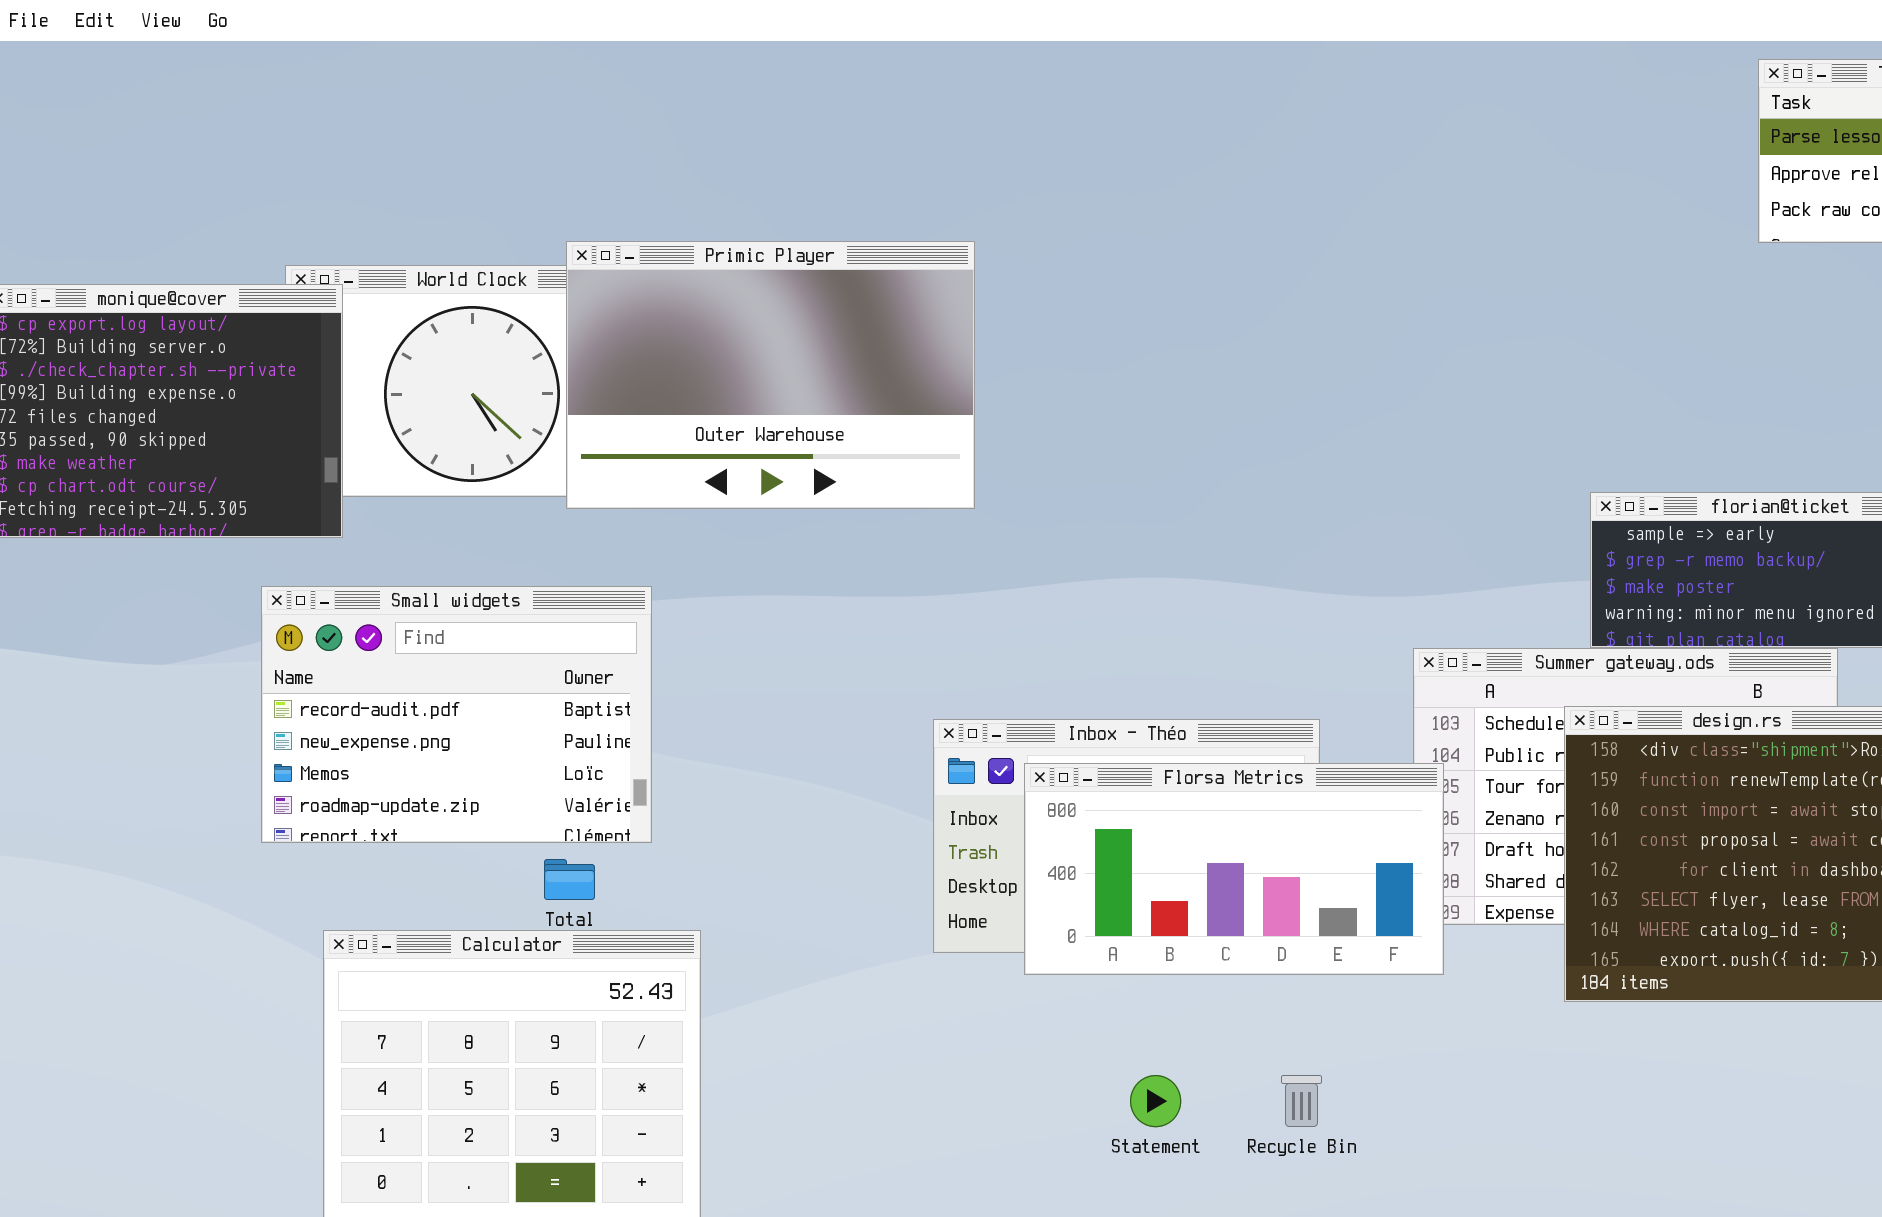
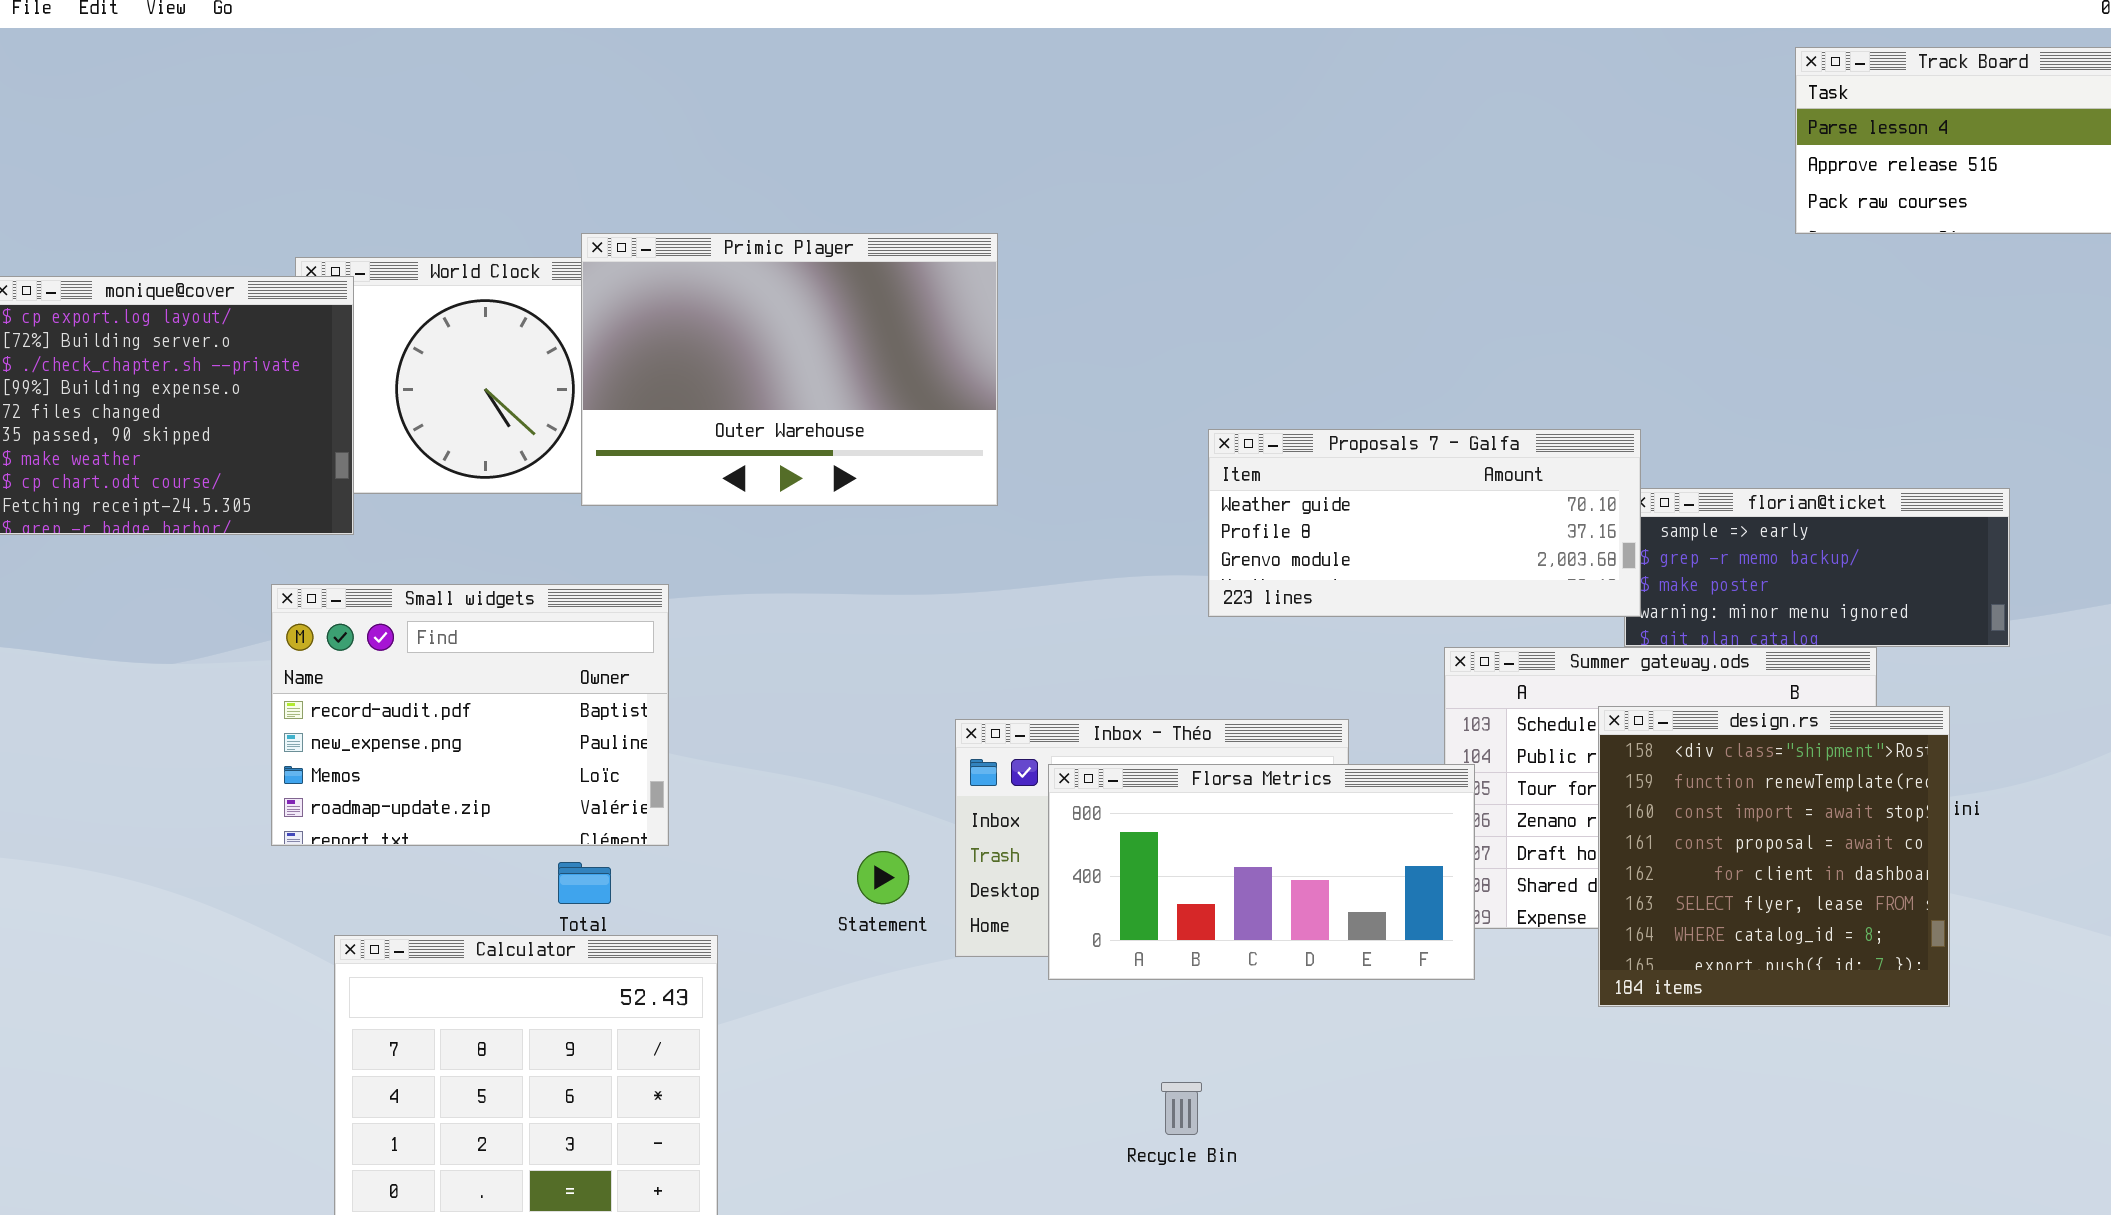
Proposals 7 - Galfa: none -> [1208,429,1641,617], opened
Statement: [1130,1075,1181,1127] -> [857,851,909,904], moved
Recycle Bin: [1281,1075,1322,1127] -> [1161,1082,1202,1135], moved

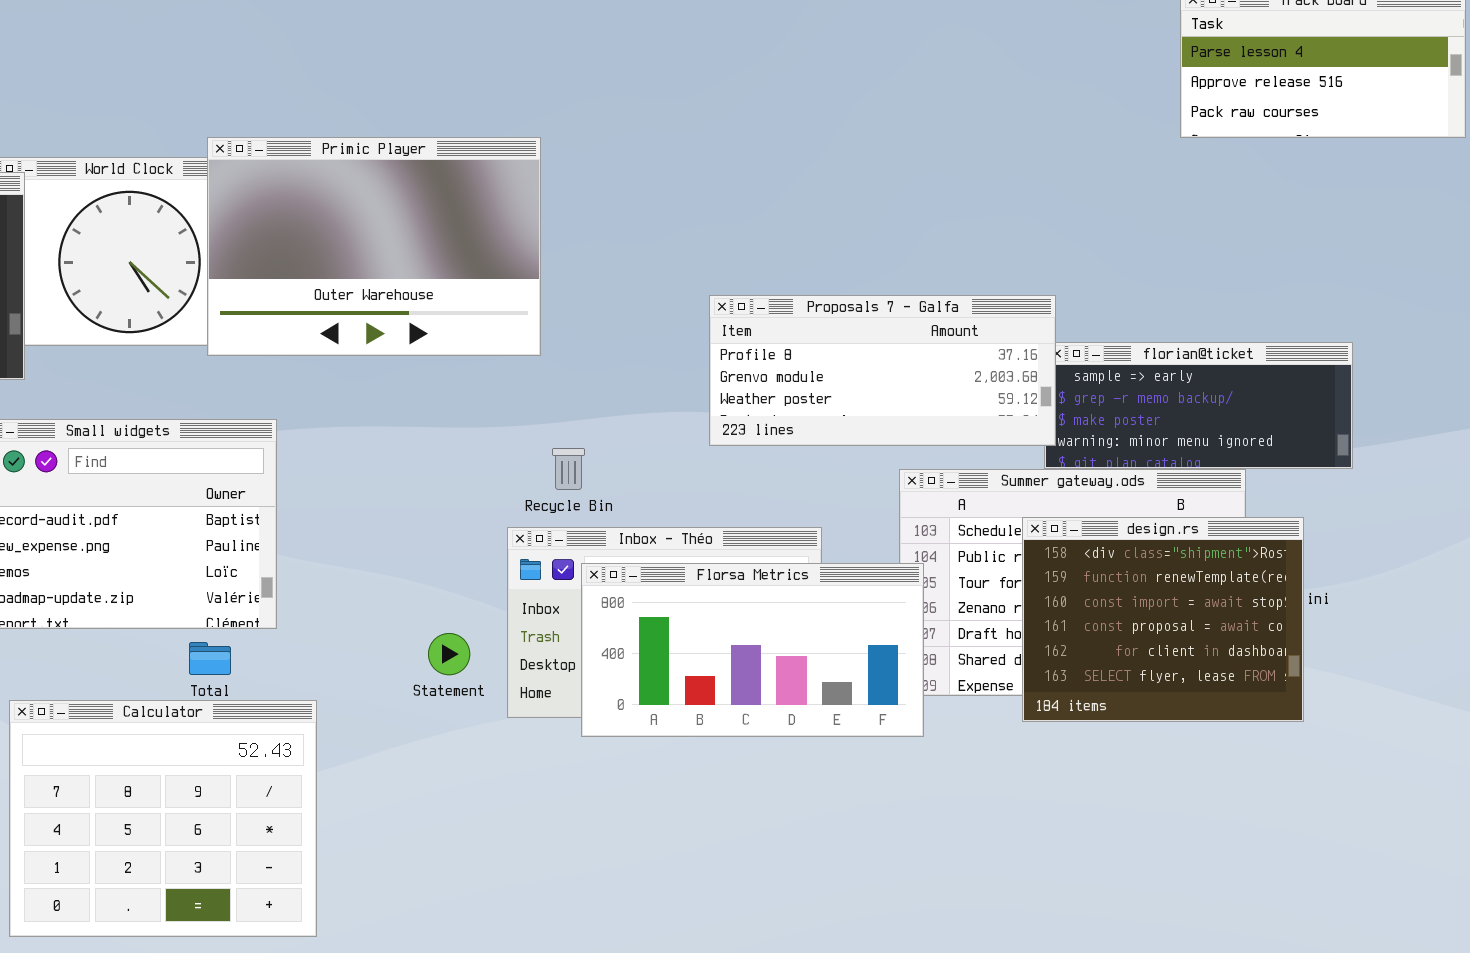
Proposals 7 - Galfa: [1208,429,1641,617] -> [709,295,1056,446], scrolled down 1 row
design.rs: [1598,706,1950,1007] -> [1022,517,1304,722], resized
Recycle Bin: [1161,1082,1202,1135] -> [552,448,585,490], moved

